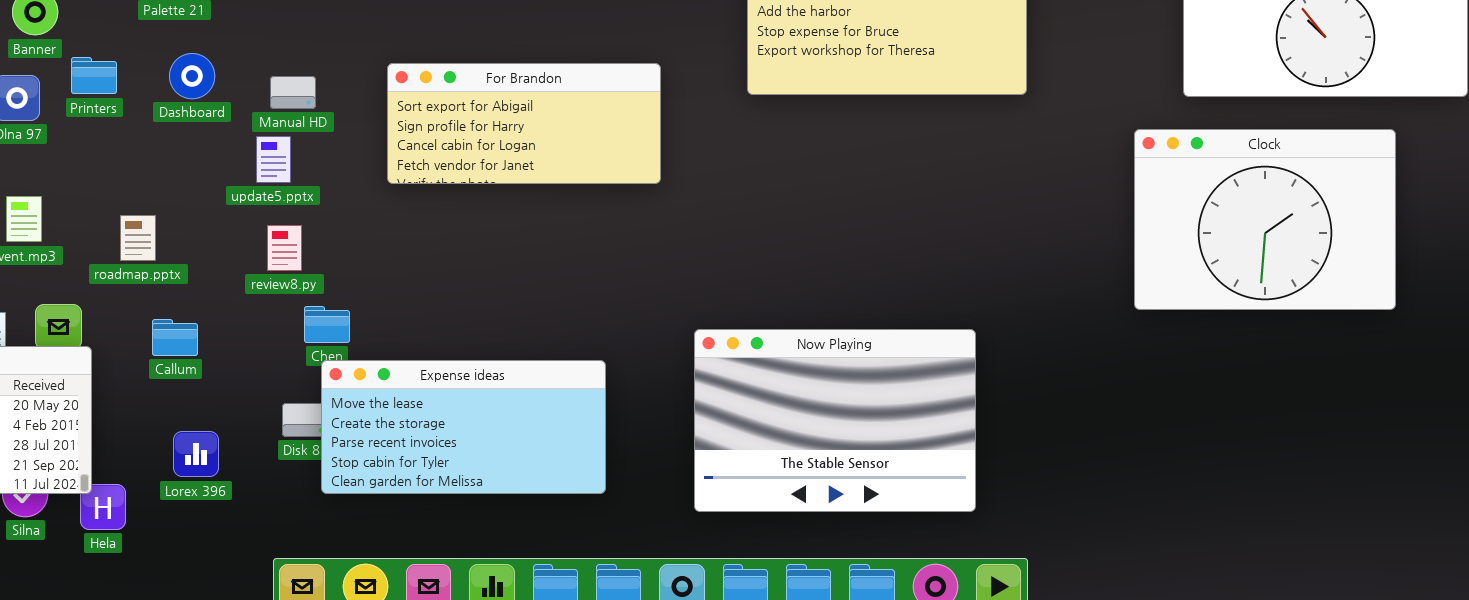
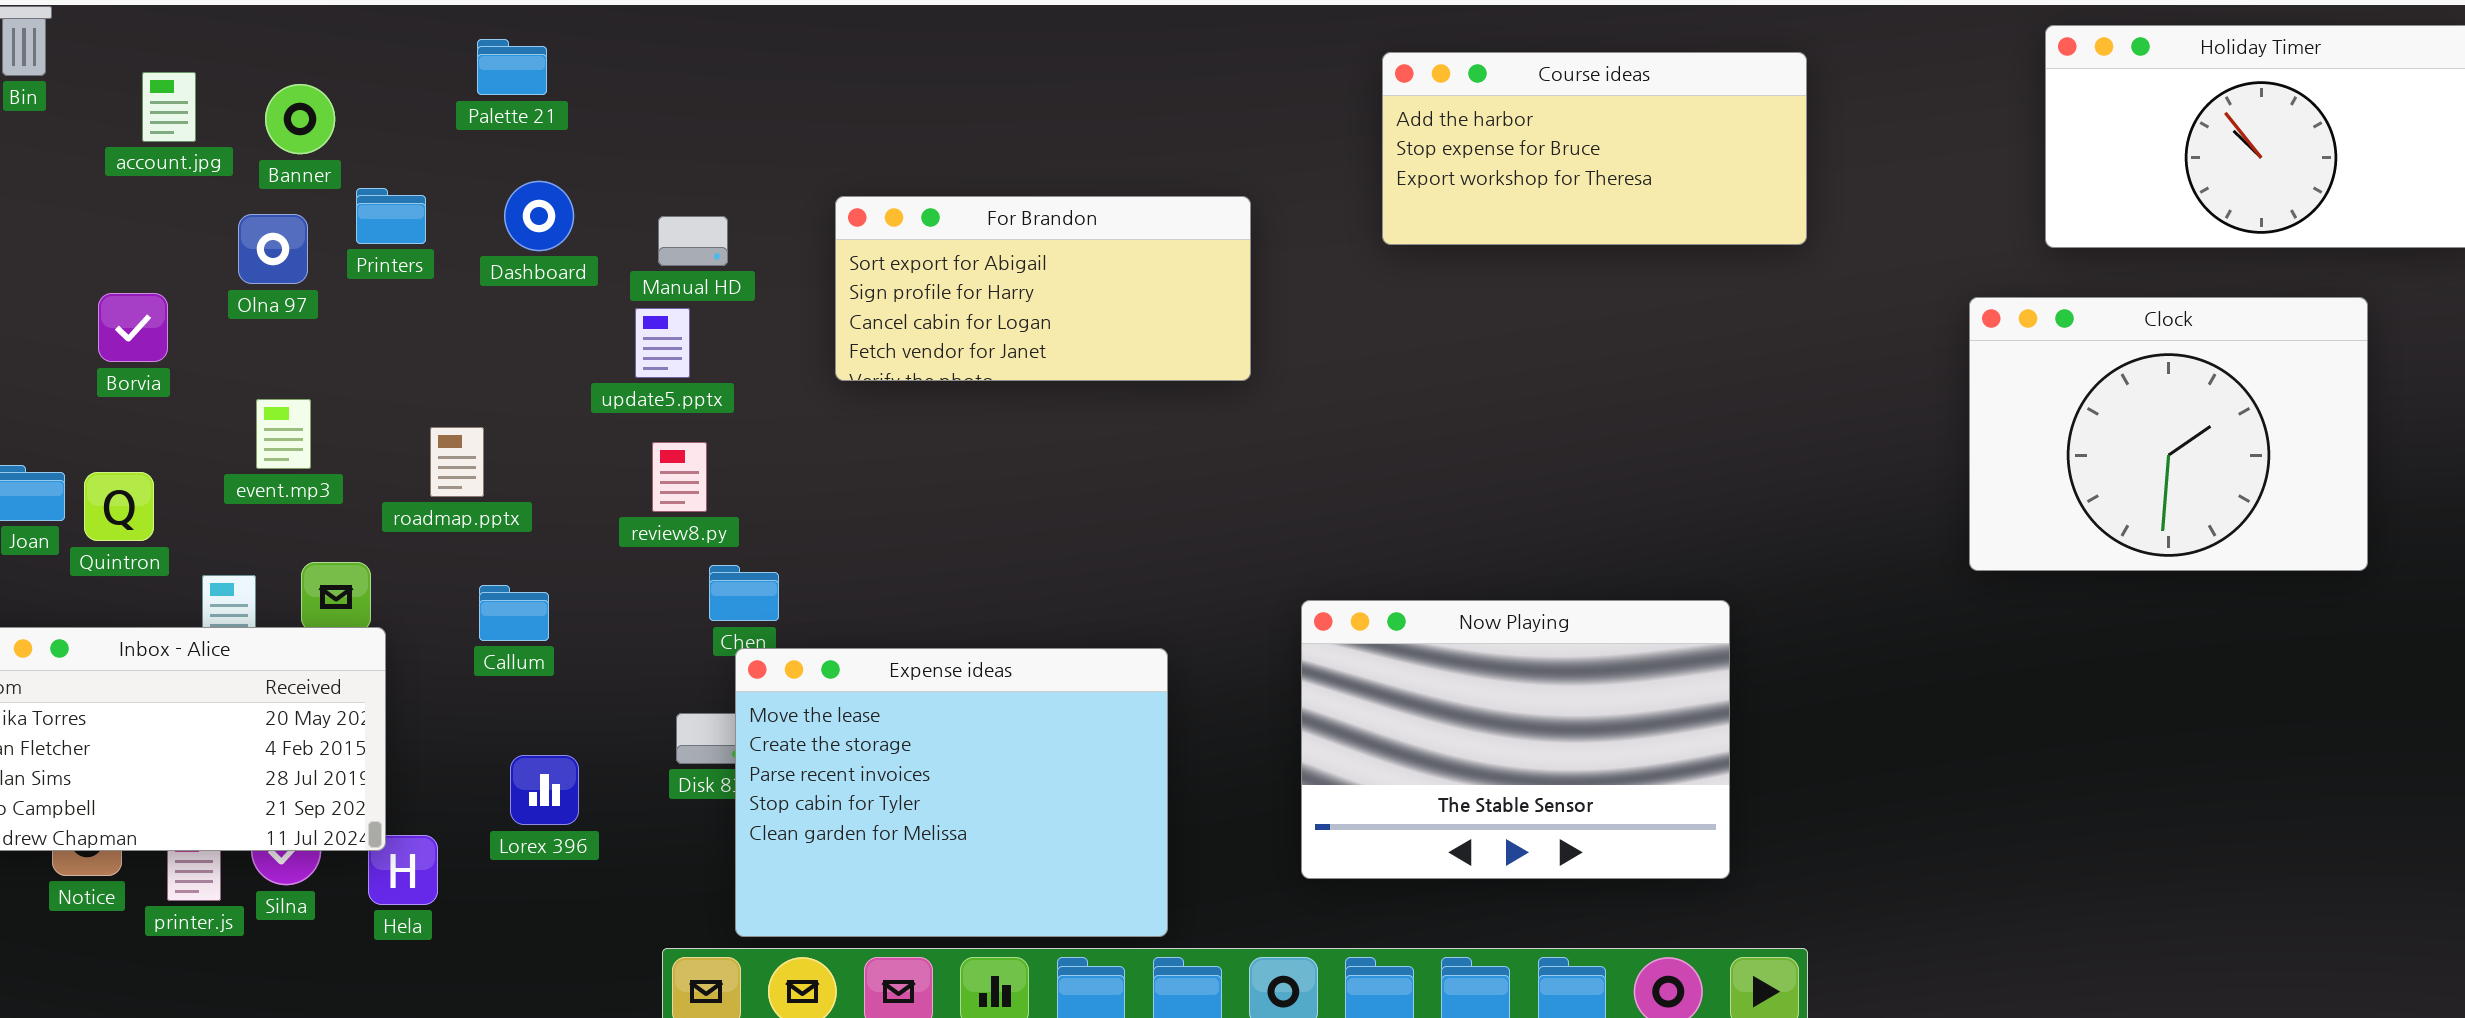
Expense ideas: [321,360,606,494] -> [735,648,1168,937], resized

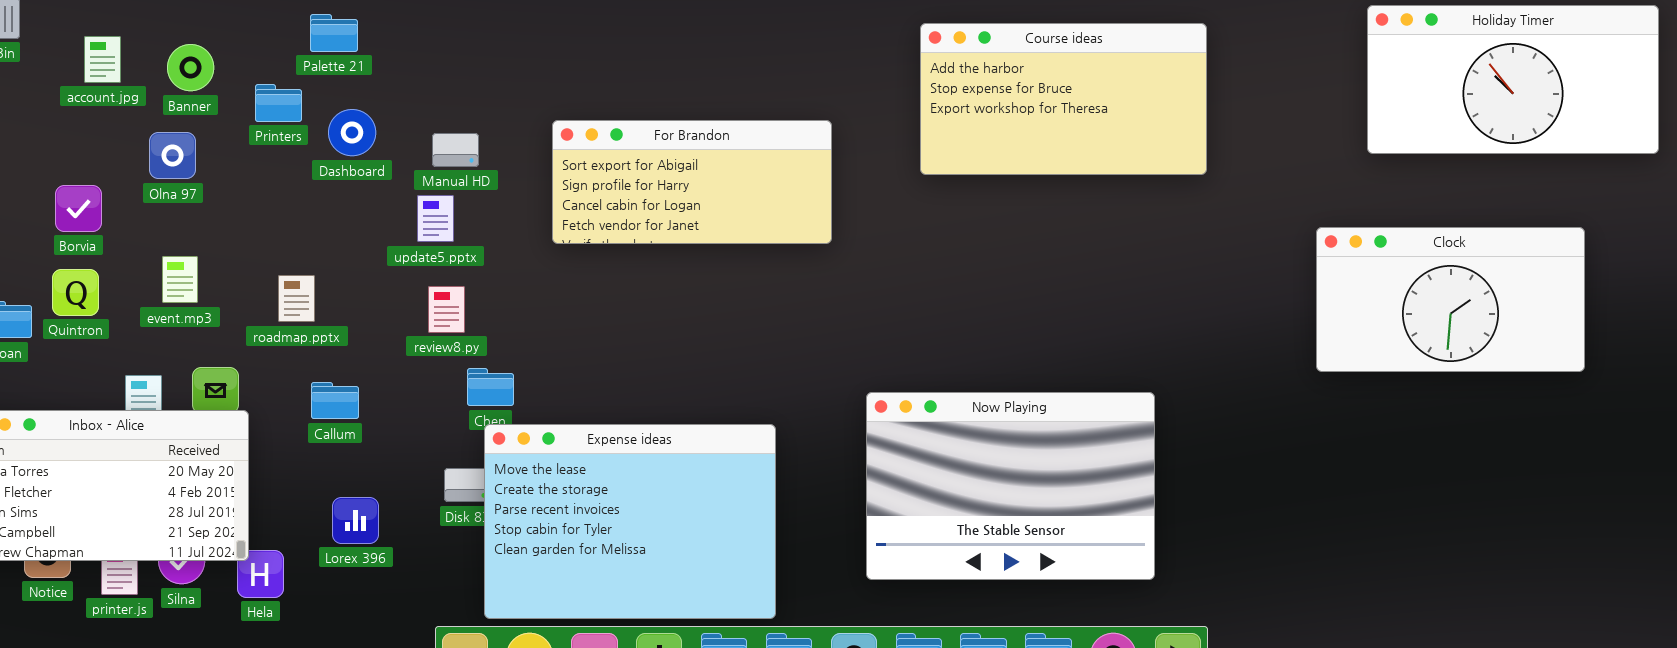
Course ideas: [1382,52,1807,245] -> [920,23,1207,175], resized
Printers: [356,188,426,244] -> [255,84,302,122], moved
Clock: [1969,297,2368,571] -> [1316,227,1585,372], resized
Quintron: [84,472,154,541] -> [52,269,99,316], moved

